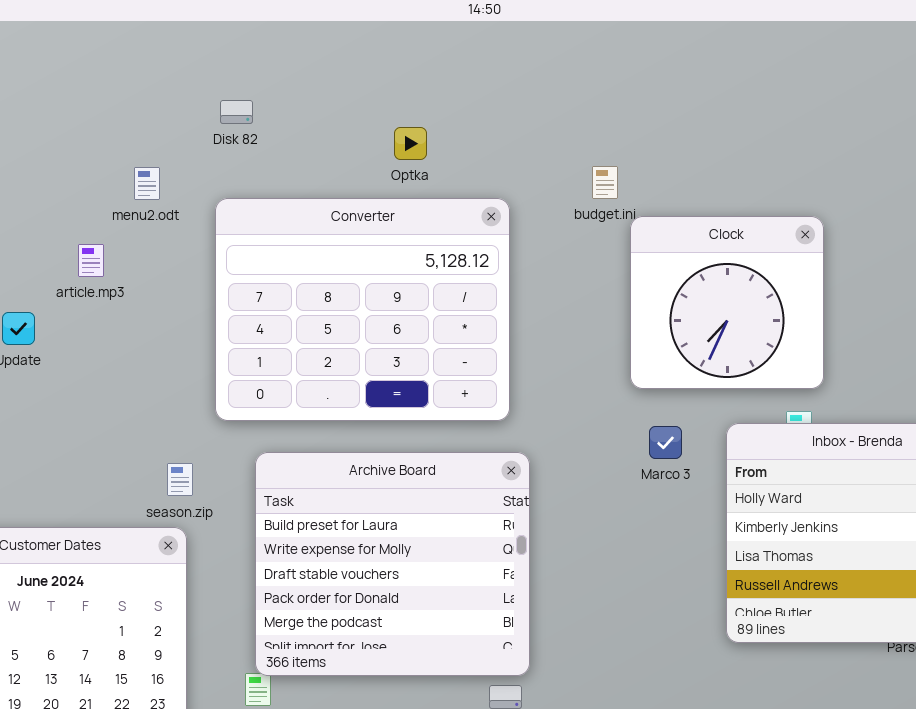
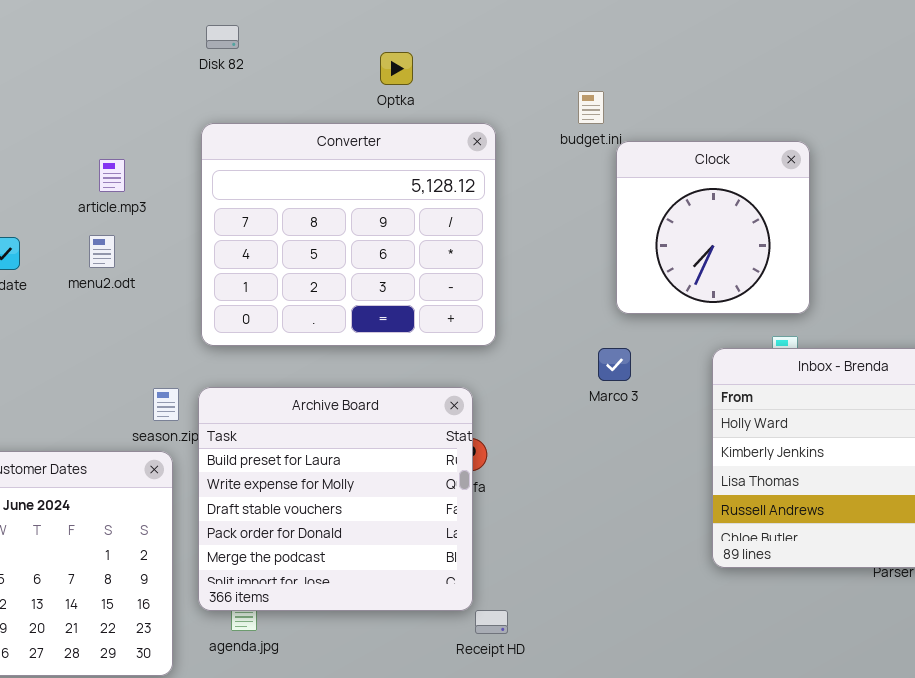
menu2.odt: [134,167,160,200] -> [89,235,115,268], moved
article.mp3: [78,244,104,277] -> [99,159,125,192], moved
Marco 3: [649,426,682,459] -> [598,348,631,381], moved
Archive Board: [255,452,530,676] -> [198,387,473,611], moved

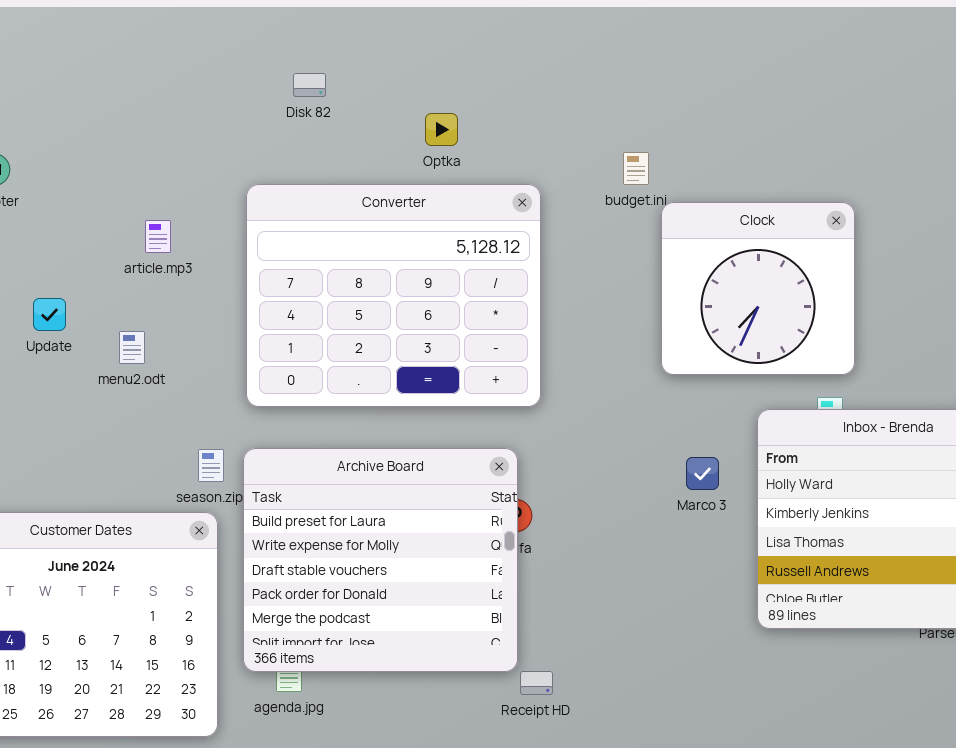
Disk 82: [206,25,239,49] -> [293,73,326,97], moved
menu2.odt: [89,235,115,268] -> [119,331,145,364], moved
Marco 3: [598,348,631,381] -> [686,457,719,490], moved

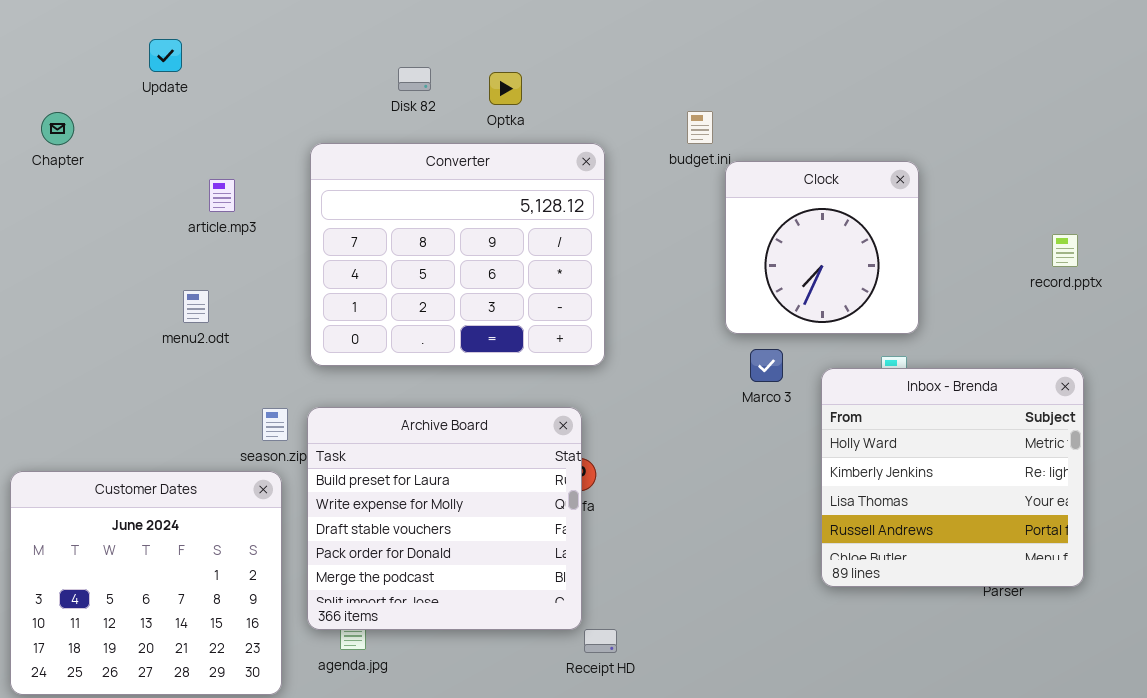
Disk 82: [293,73,326,97] -> [398,67,431,91], moved
Update: [33,298,66,331] -> [149,39,182,72], moved
Marco 3: [686,457,719,490] -> [750,349,783,382], moved

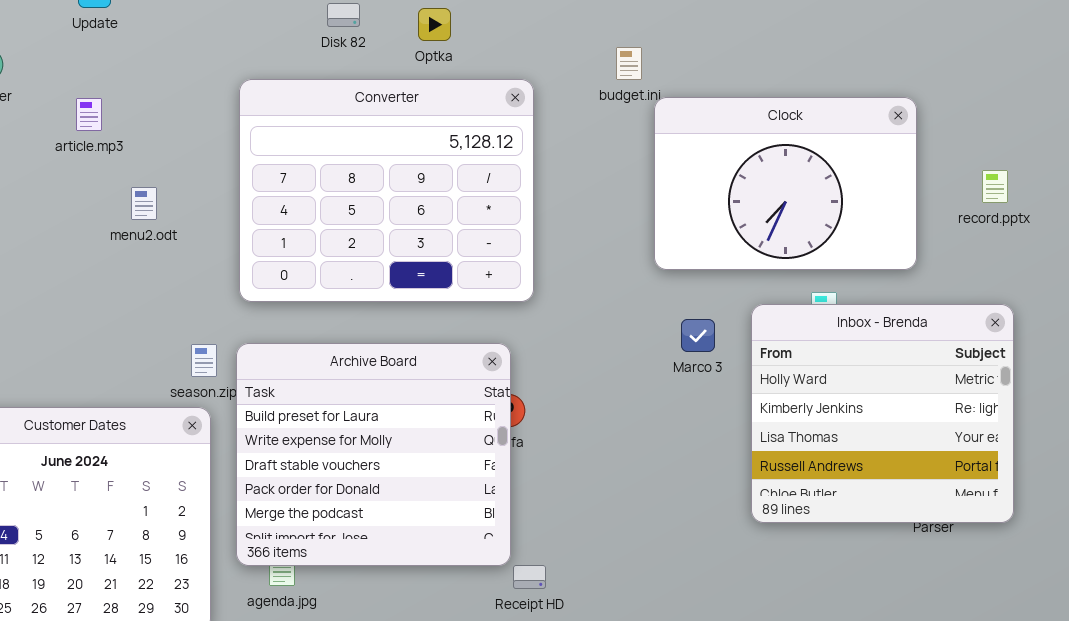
Clock: [725,161,919,334] -> [654,97,917,270], resized
article.mp3: [209,179,235,212] -> [76,98,102,131], moved
menu2.odt: [183,290,209,323] -> [131,187,157,220], moved
Marco 3: [750,349,783,382] -> [681,319,715,352], moved

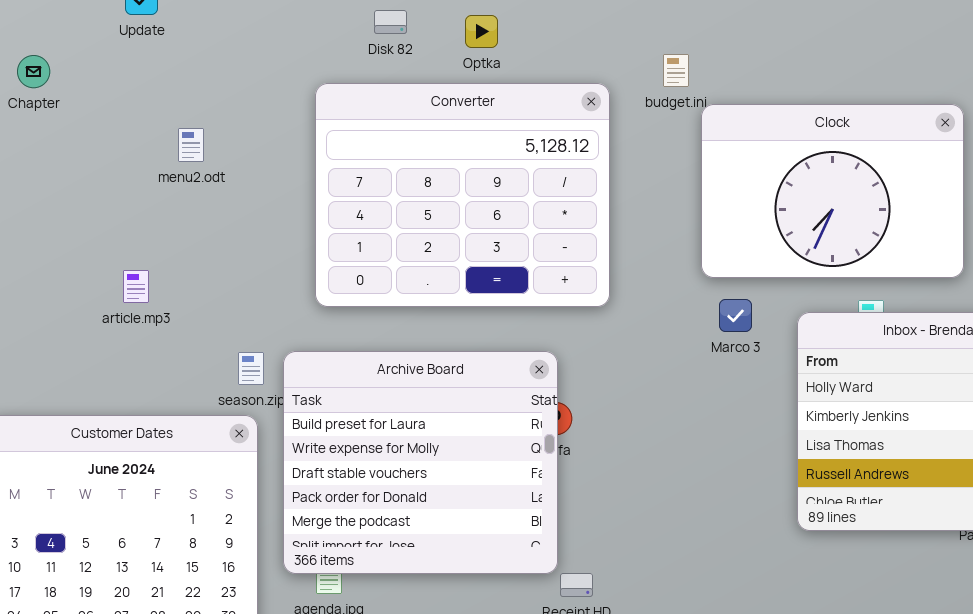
Converter: [239,79,534,302] -> [315,83,610,307], moved
article.mp3: [76,98,102,131] -> [123,270,149,303], moved
menu2.odt: [131,187,157,220] -> [178,128,204,162], moved
Marco 3: [681,319,715,352] -> [719,299,752,332], moved

